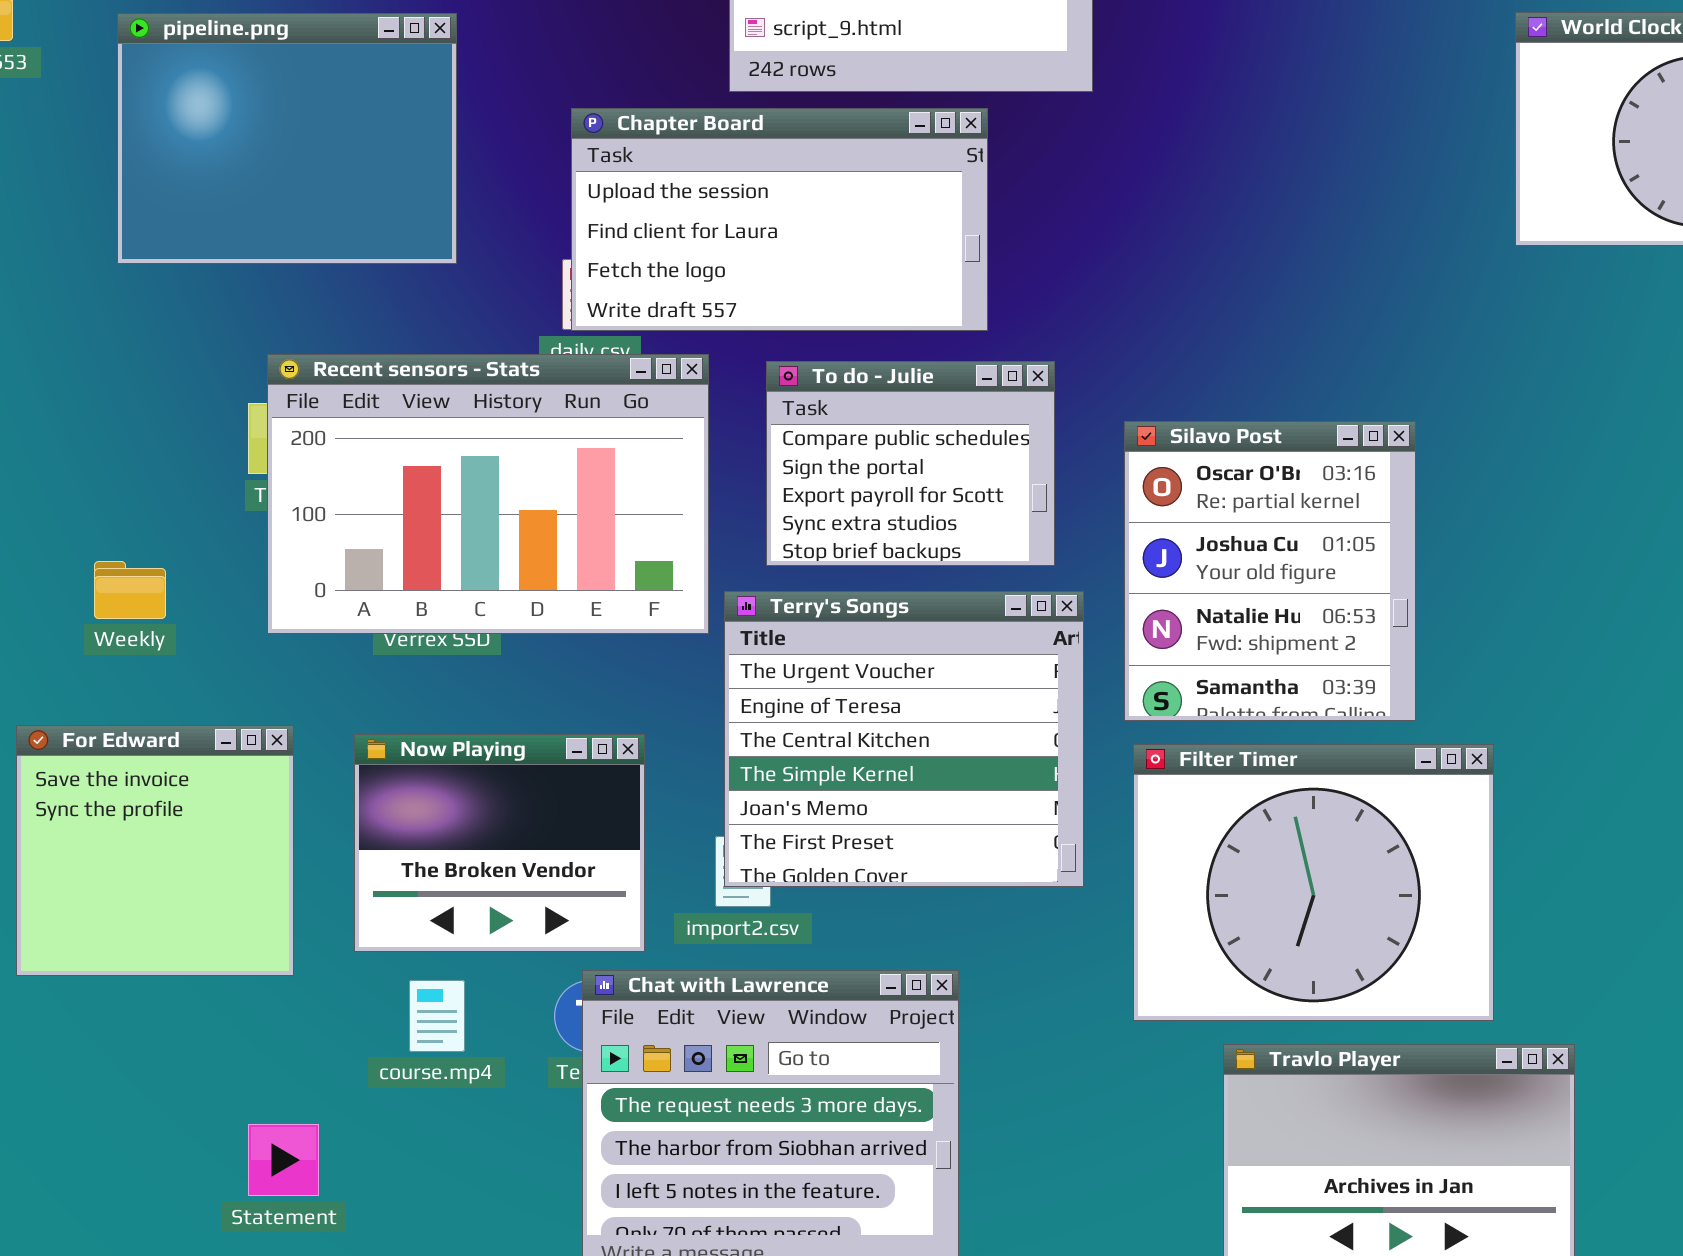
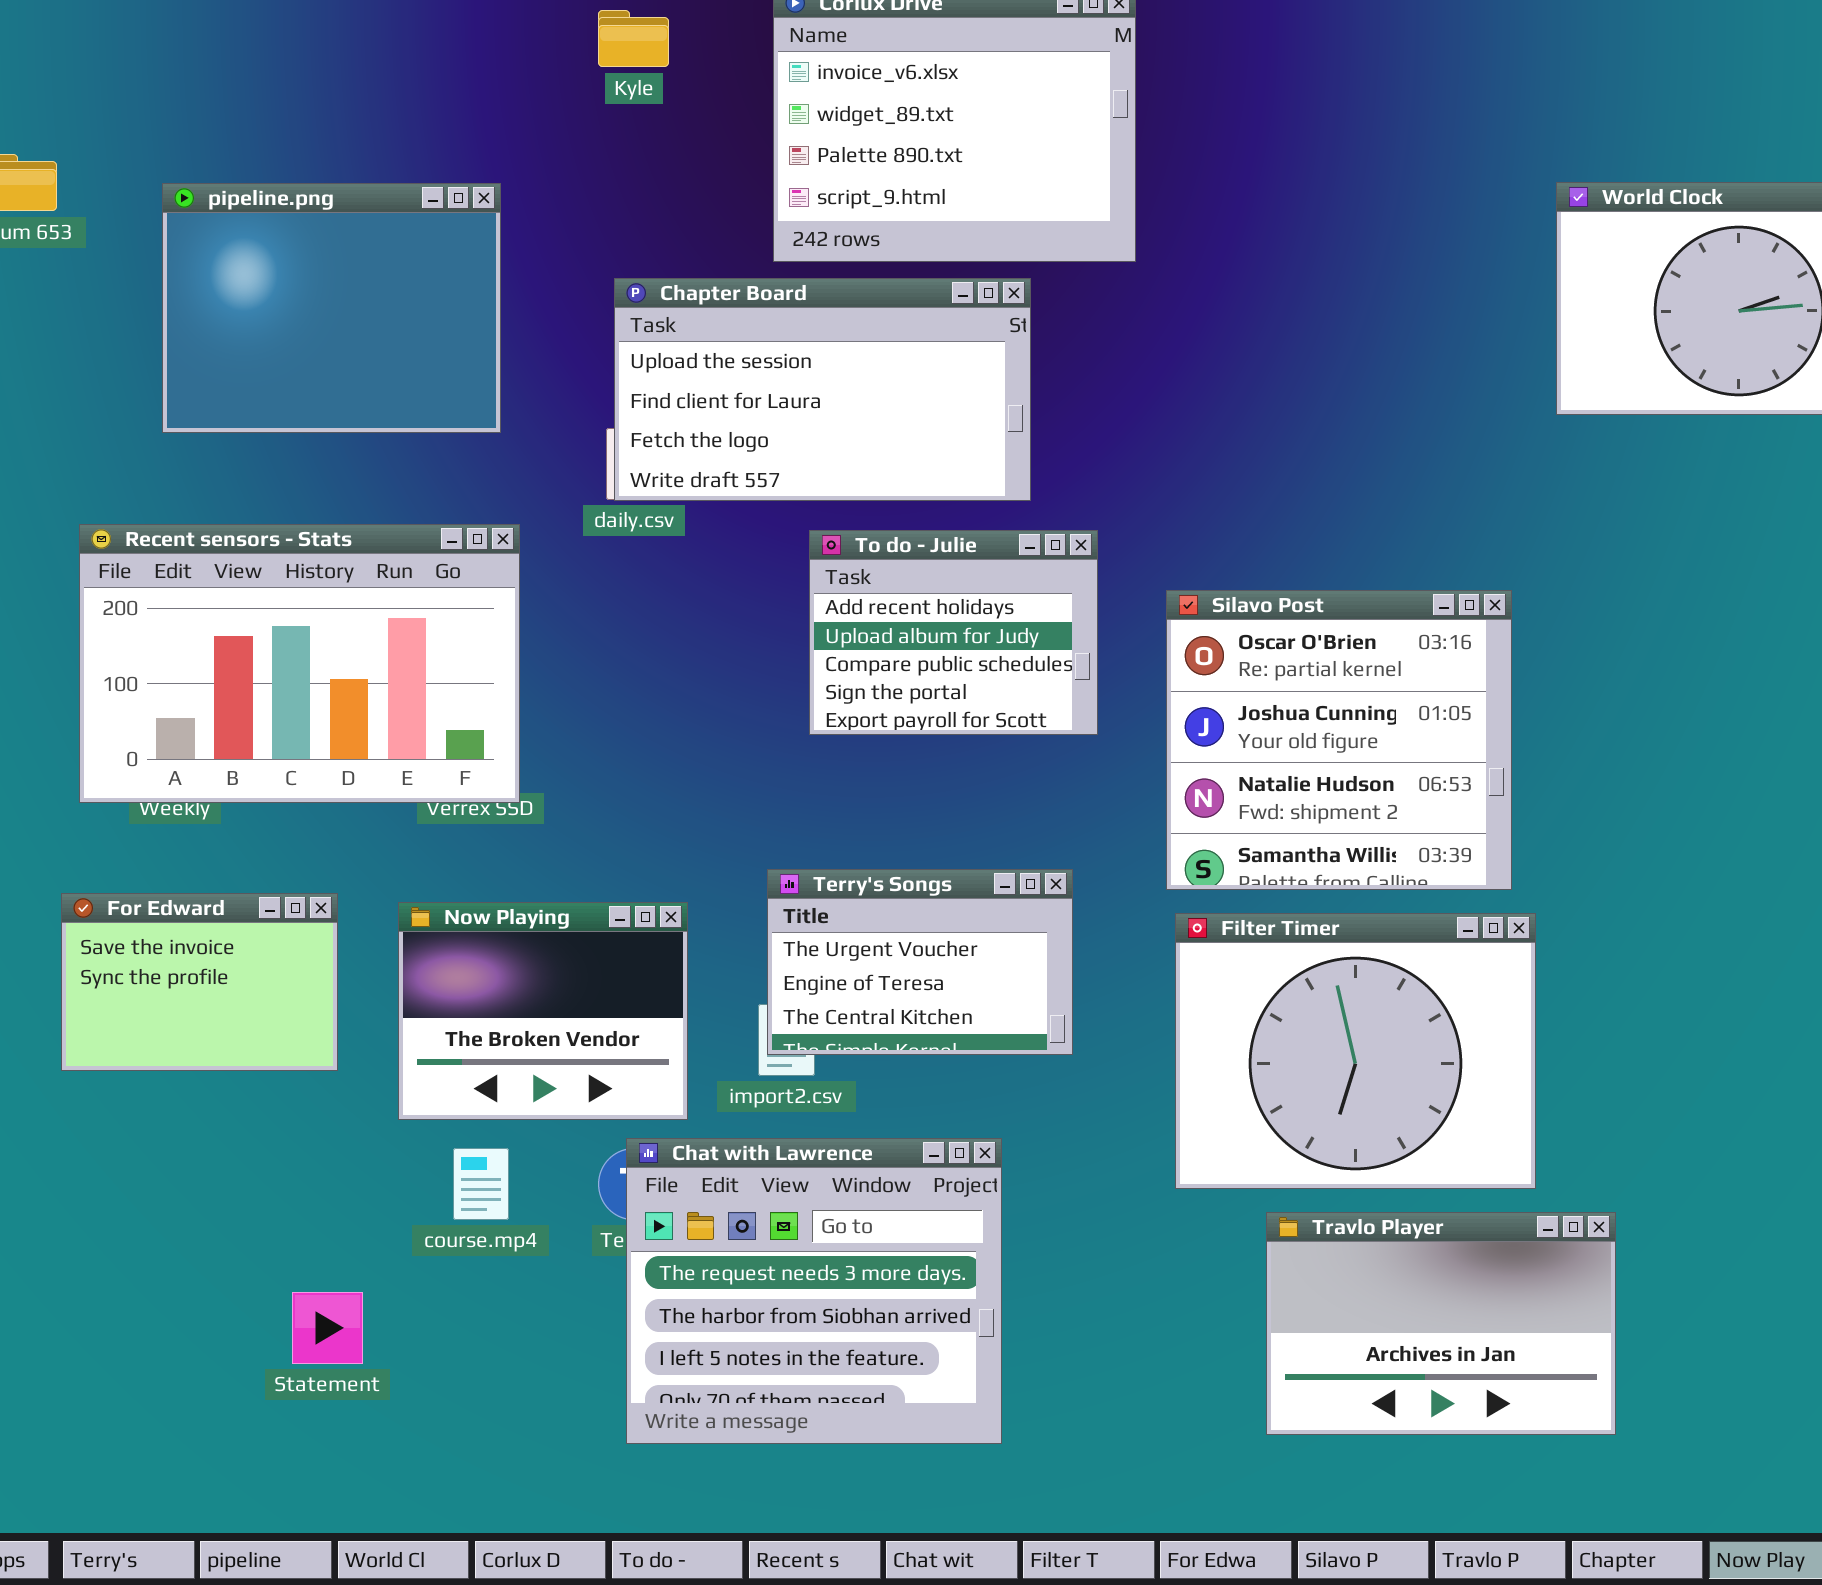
Recent sensors - Stats: [267,354,709,634] -> [79,524,520,803], moved
To do - Julie: [766,361,1055,566] -> [809,530,1098,735], scrolled up 2 rows
Silavo Post: [1124,421,1416,721] -> [1166,590,1512,890], resized
Terry's Songs: [724,591,1084,887] -> [767,869,1073,1055], resized
For Edward: [16,725,294,976] -> [61,893,338,1071], resized

